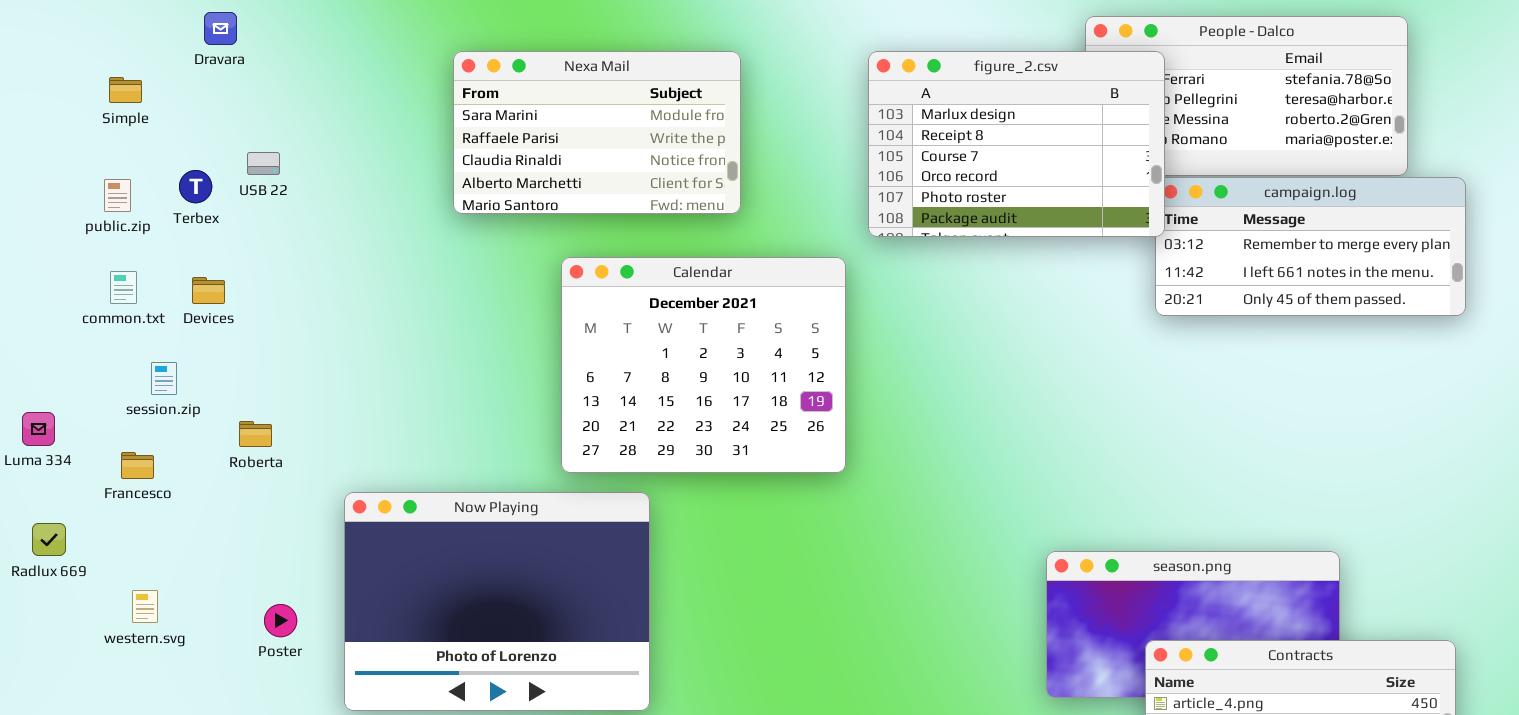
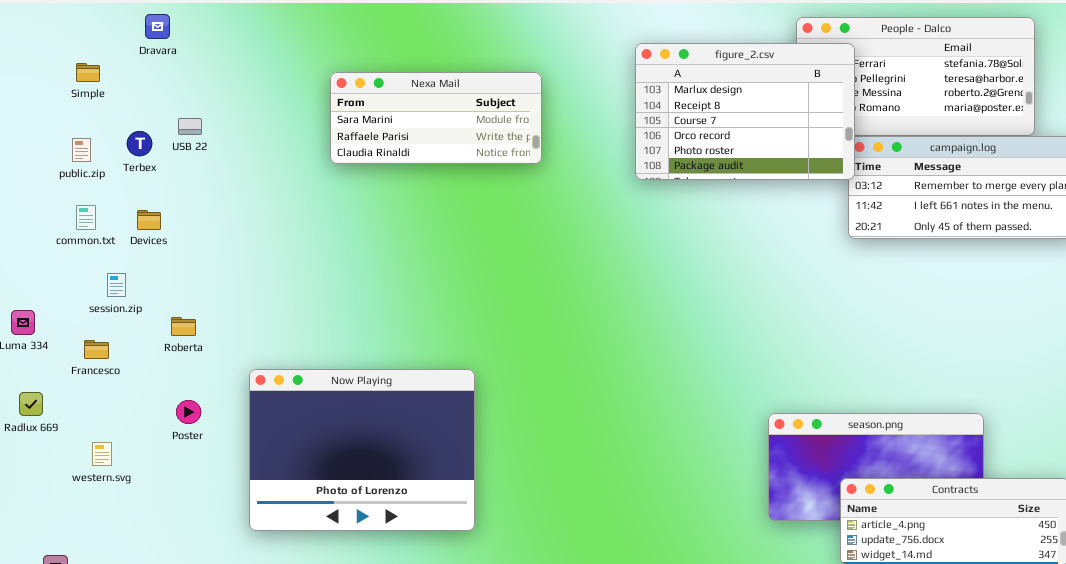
Nexa Mail: [453,51,741,214] -> [330,72,542,164], resized
Calendar: [561,257,846,473] -> none, closed
Poster: [264,604,297,637] -> [176,400,201,424], moved

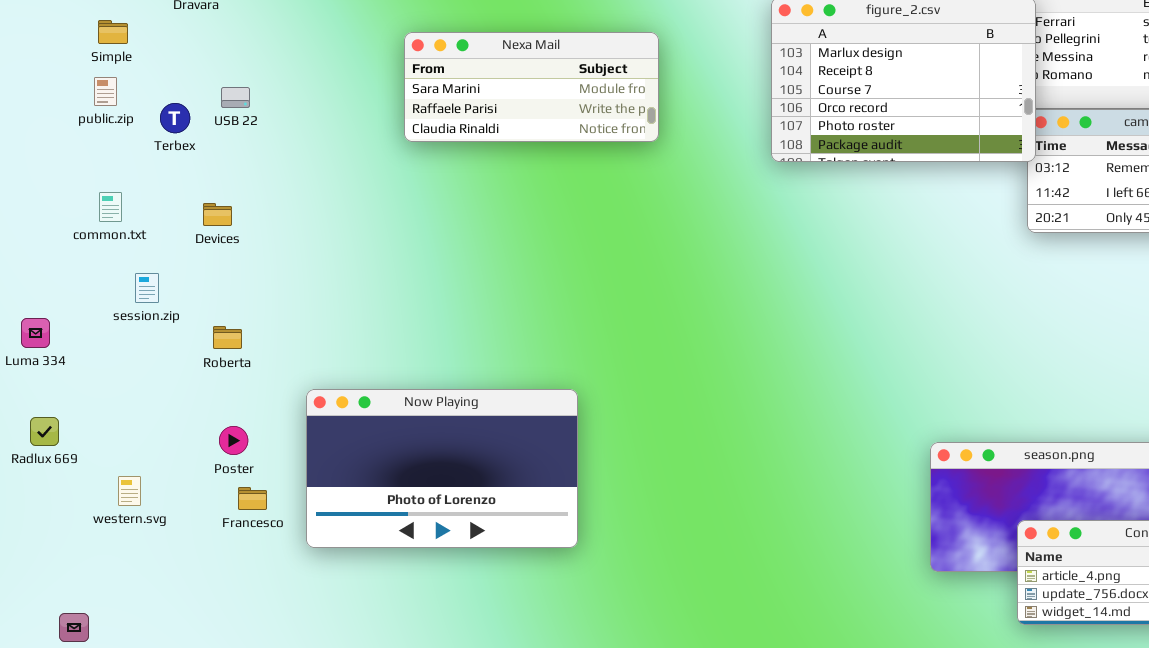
public.zip: [72,138,91,162] -> [94,77,117,106], moved
Devices: [137,210,161,230] -> [203,203,232,226], moved
Francesco: [84,340,109,359] -> [238,487,267,510], moved
Now Playing: [249,369,475,531] -> [306,389,578,548], resized

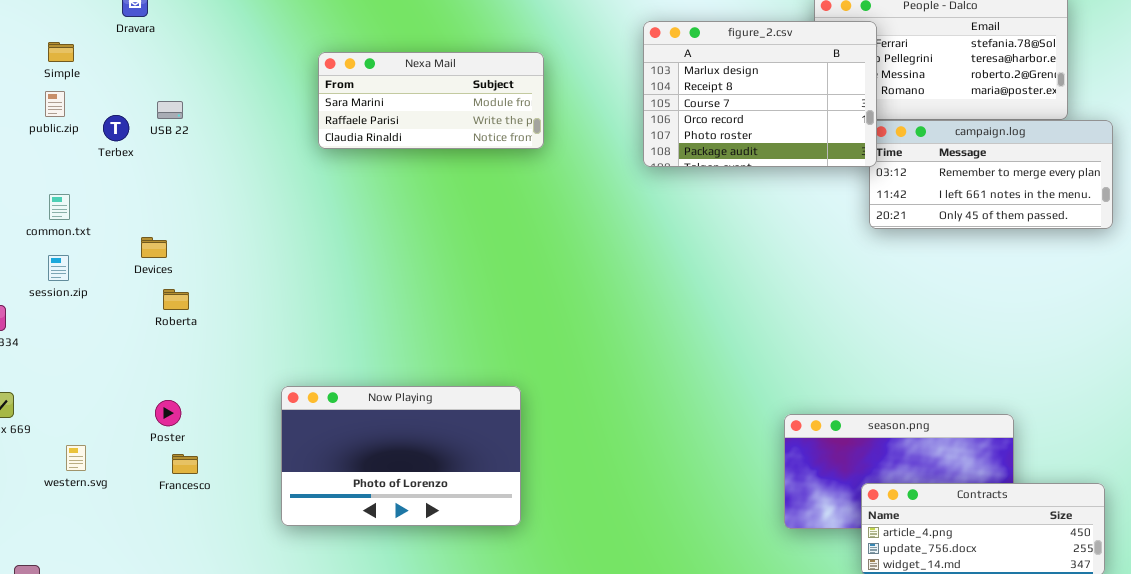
Devices: [203,203,232,226] -> [141,237,167,258], moved
session.zip: [135,273,159,303] -> [48,255,69,281], moved
Roberta: [213,326,242,349] -> [163,289,189,310], moved
Now Playing: [306,389,578,548] -> [281,386,521,526], moved

